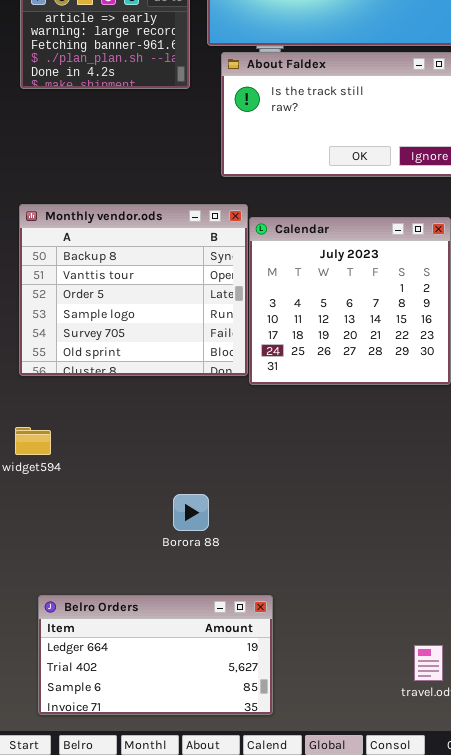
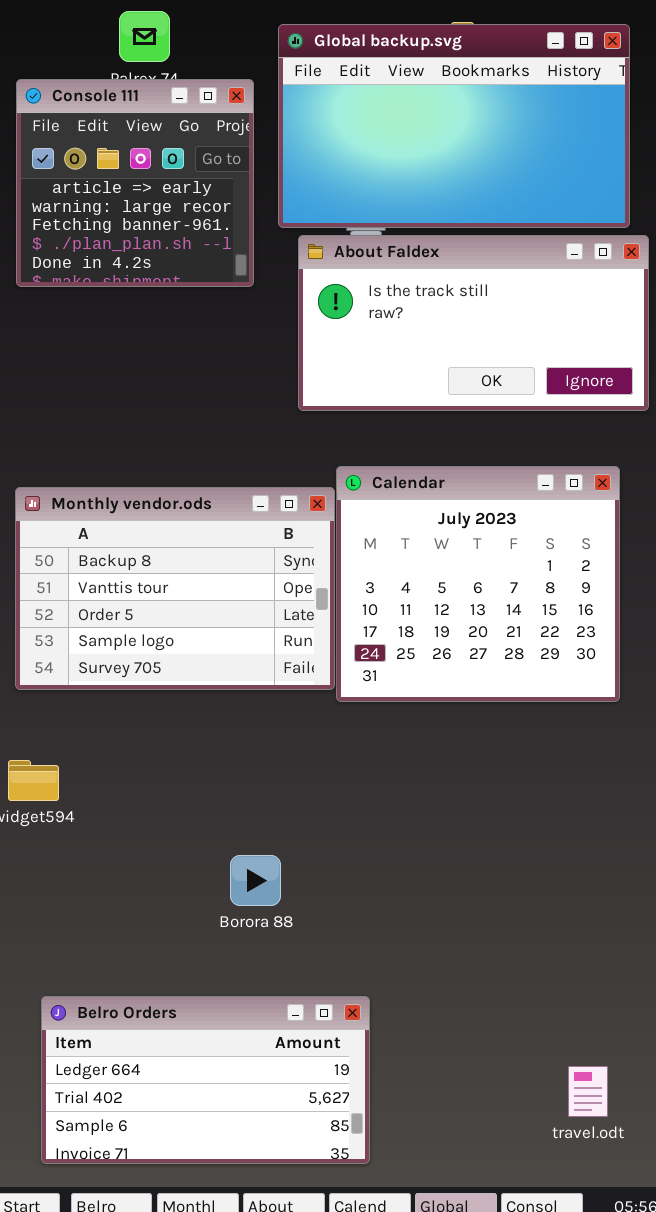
Monthly vendor.ods: [19,204,248,376] -> [15,487,335,690], resized

